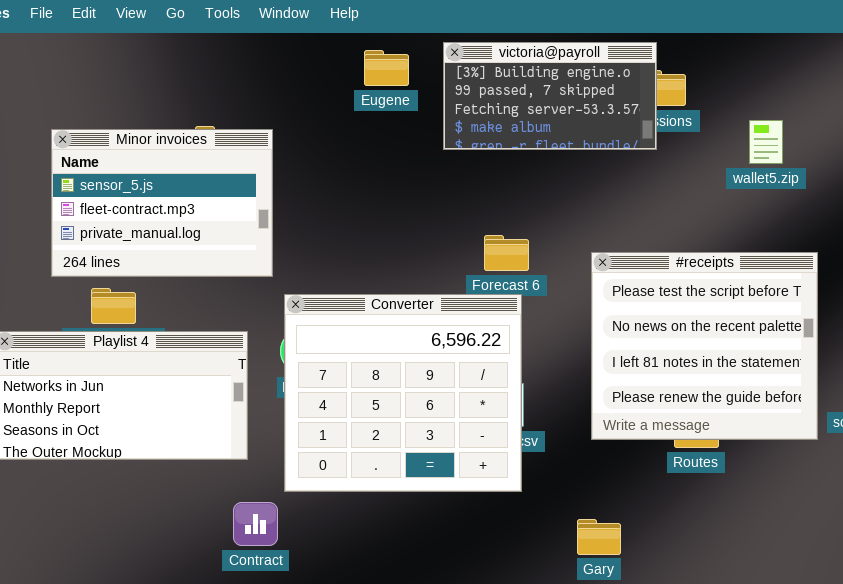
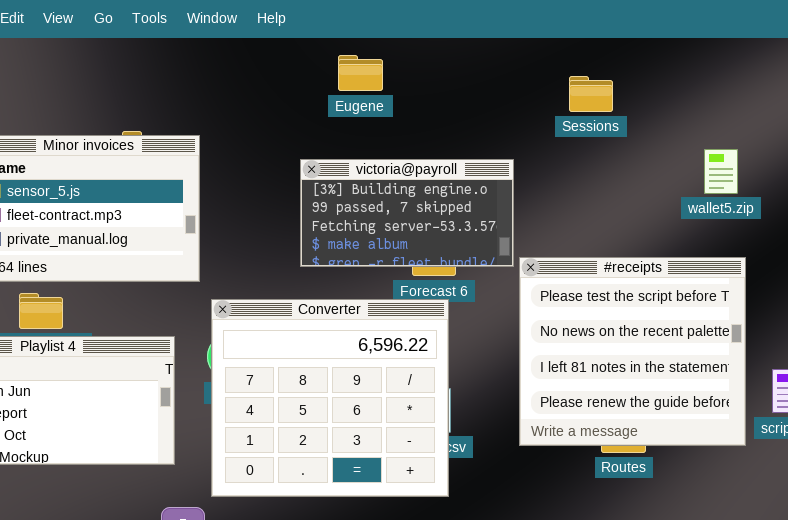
victoria@payroll: [443,42,657,150] -> [300,159,514,267], moved
Eugene: [364,50,409,86] -> [338,55,383,91], moved
wallet5.zip: [749,120,783,164] -> [704,149,738,194], moved

